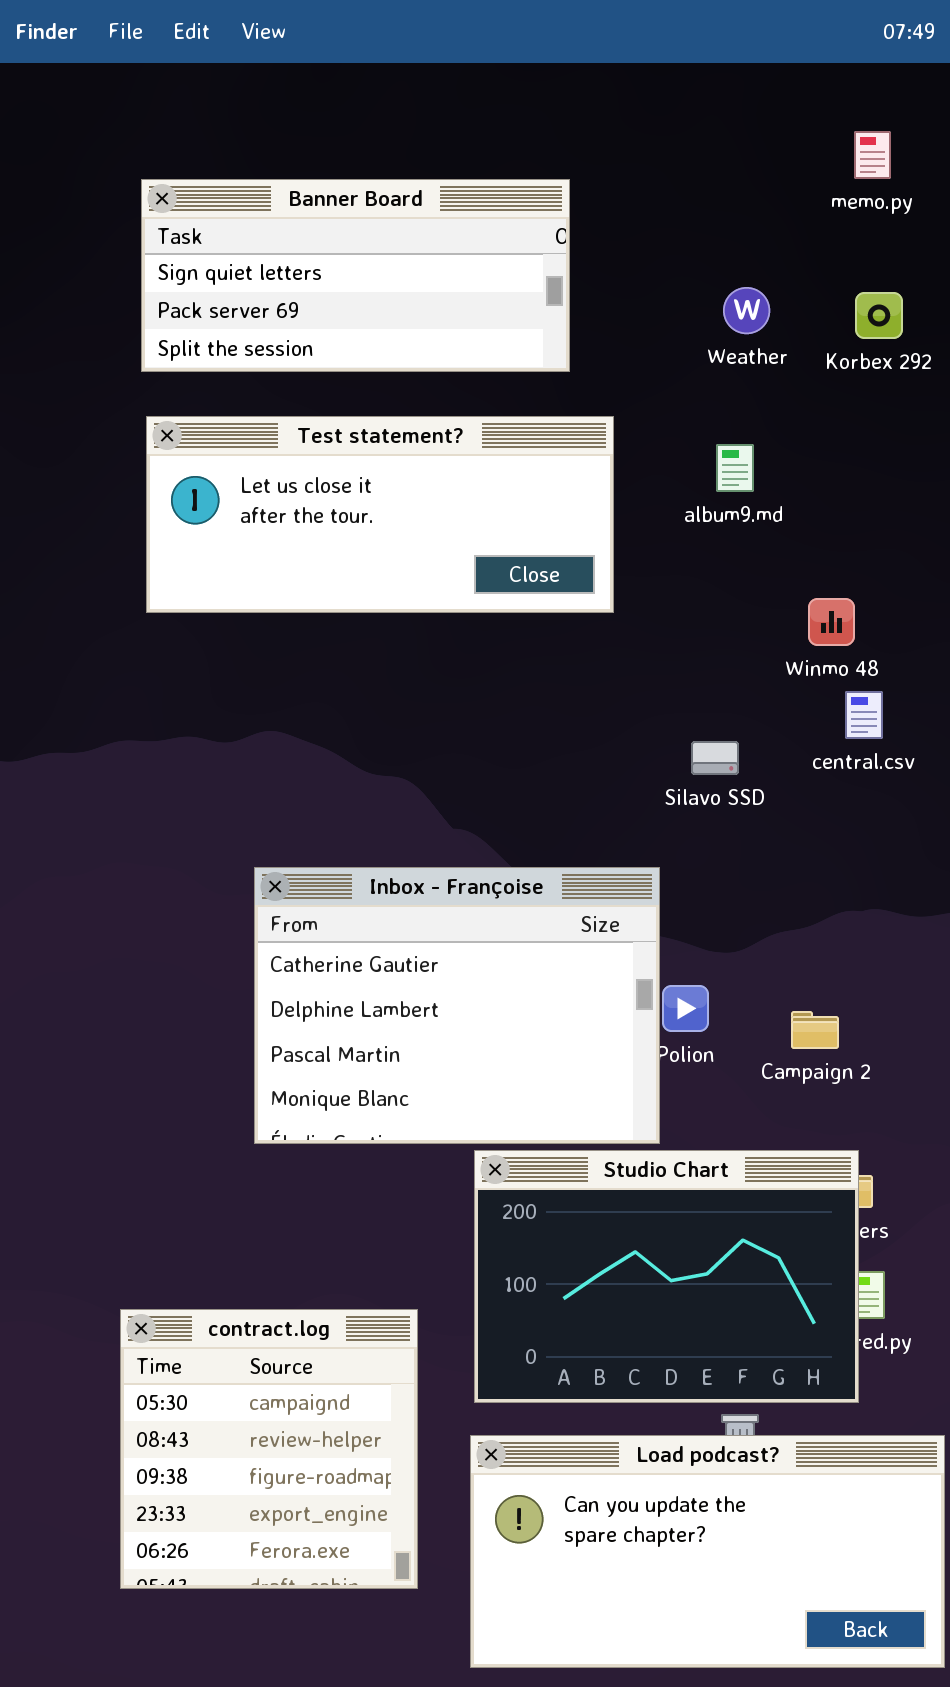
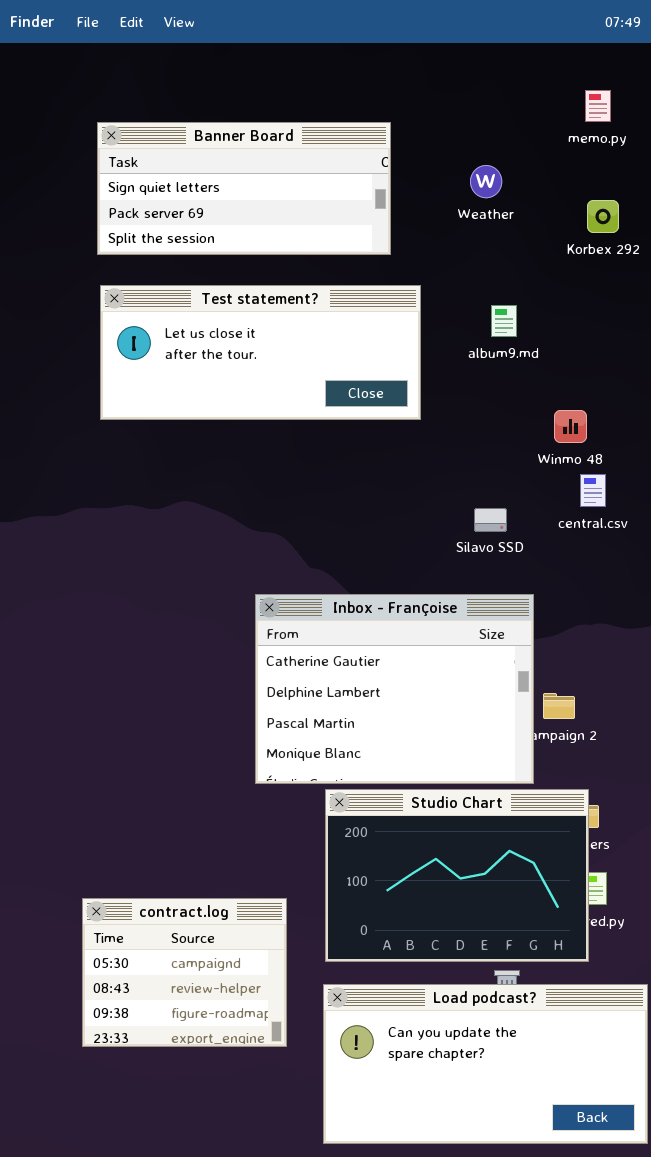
Weather: [723,287,770,334] -> [470,165,502,198], moved
Inbox - Françoise: [254,867,660,1144] -> [255,594,534,784], moved
contract.log: [120,1309,418,1589] -> [82,898,287,1047], resized

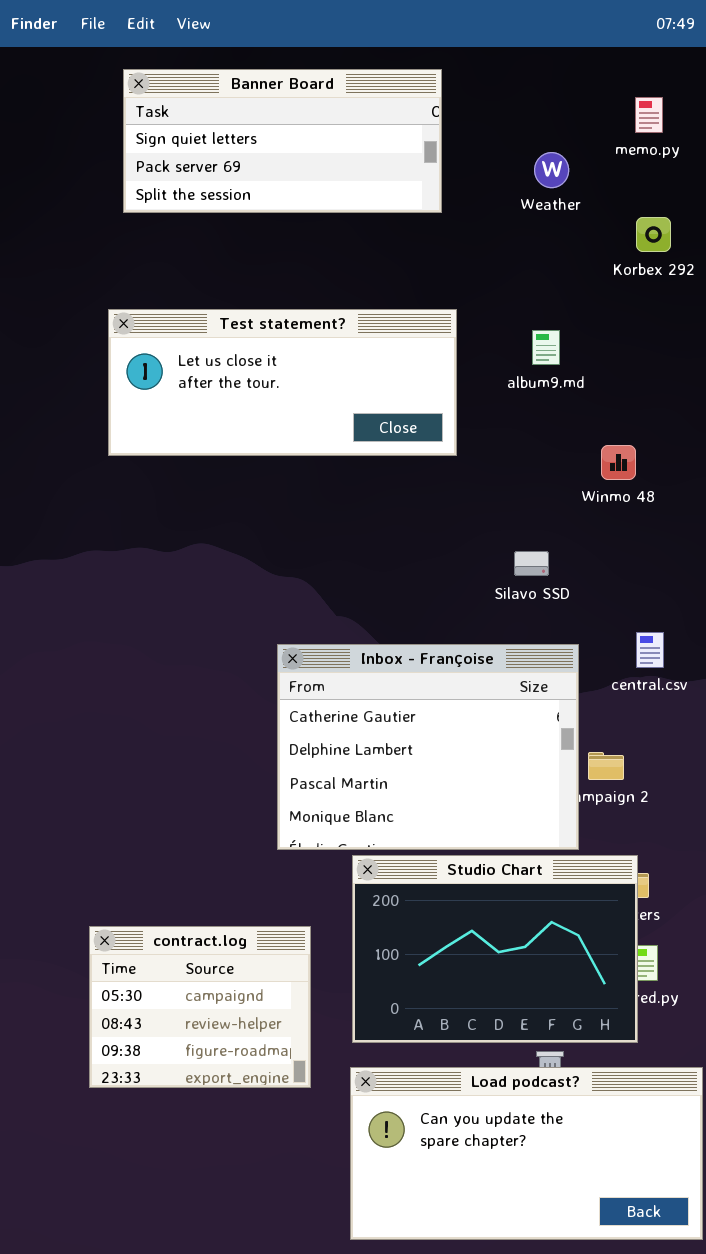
Banner Board: [97,122,391,255] -> [123,69,442,213], moved
Weather: [470,165,502,198] -> [534,152,569,188], moved
central.csv: [580,474,606,507] -> [636,632,664,668], moved
contract.log: [82,898,287,1047] -> [89,926,311,1088], moved

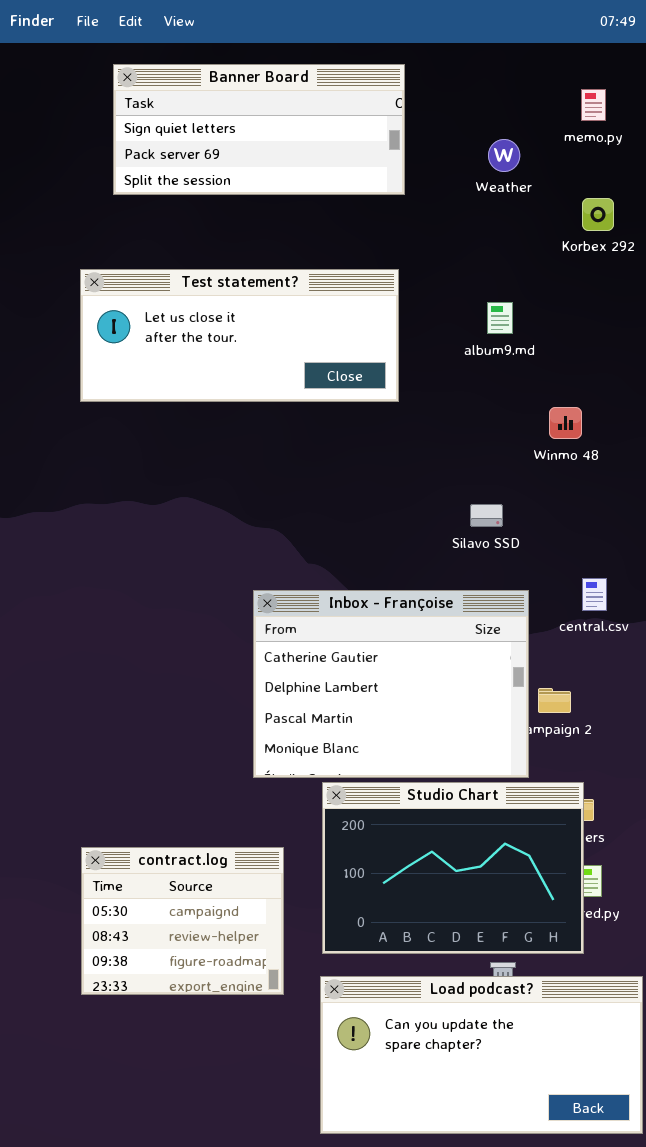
Test statement?: [108,309,457,456] -> [80,269,399,402], moved

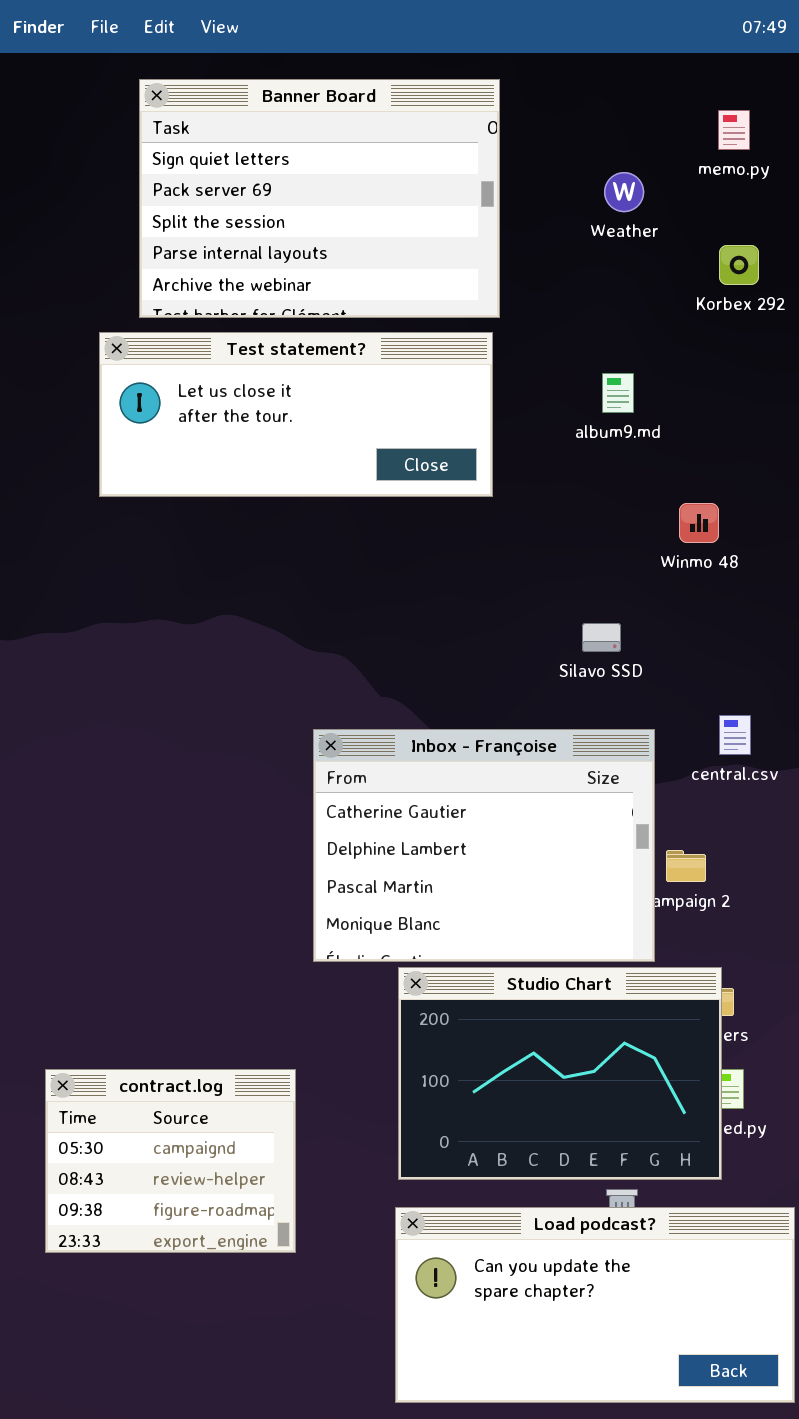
Banner Board: [113,64,405,195] -> [139,79,500,318], resized
contract.log: [81,847,284,995] -> [45,1069,296,1253], moved

